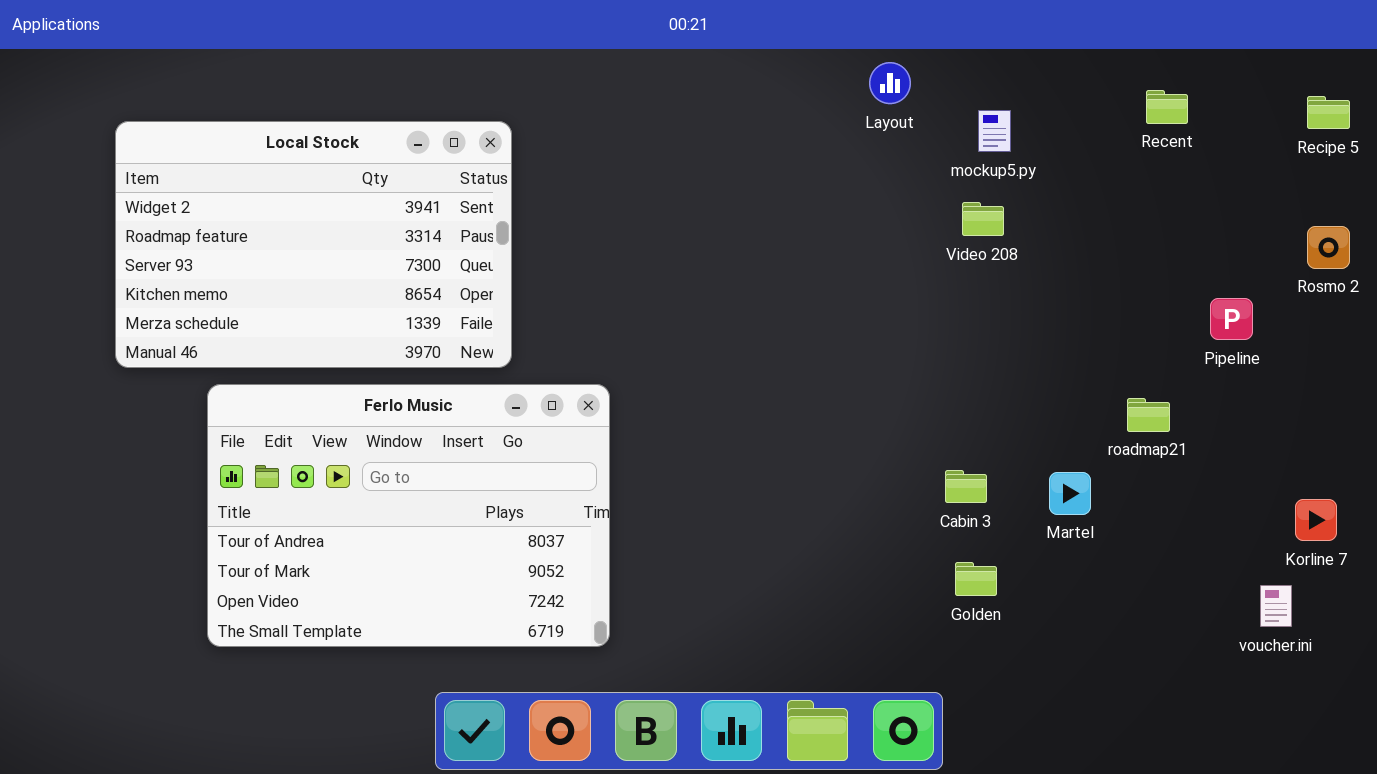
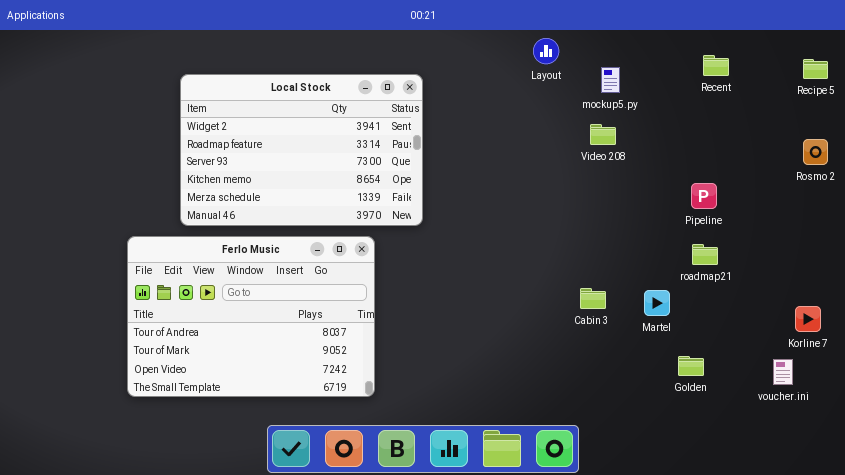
Local Stock: [115,121,512,368] -> [180,74,423,226], moved
Pipeline: [1210,298,1253,340] -> [691,183,717,209], moved
Golden: [955,562,997,596] -> [678,356,704,376], moved

